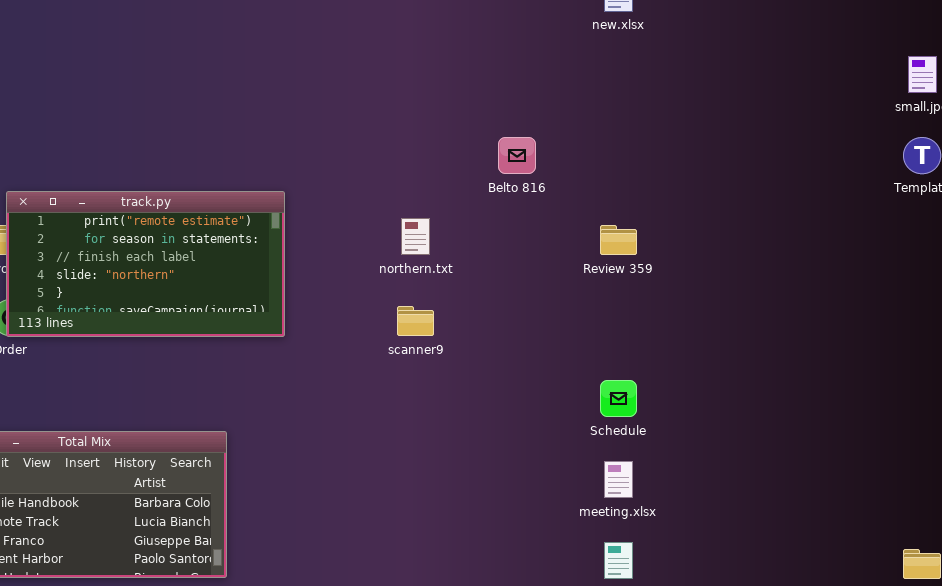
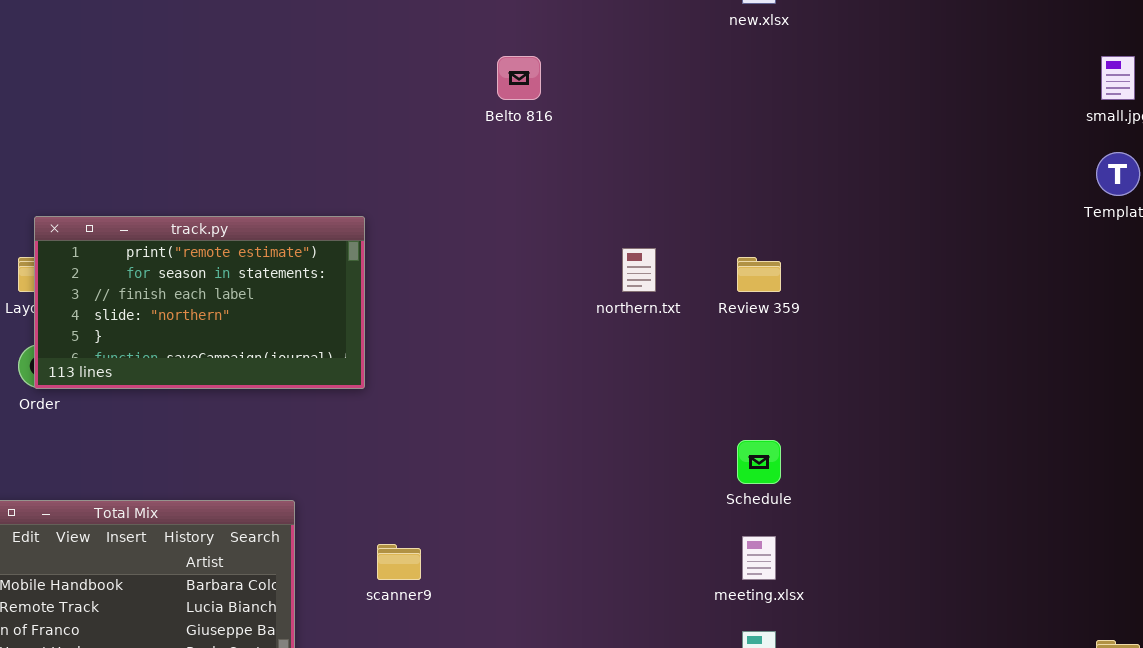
Belto 816: [498,137,536,174] -> [497,56,541,100], moved
northern.txt: [401,218,430,255] -> [622,248,656,292], moved
scanner9: [397,306,434,336] -> [377,544,421,580], moved

